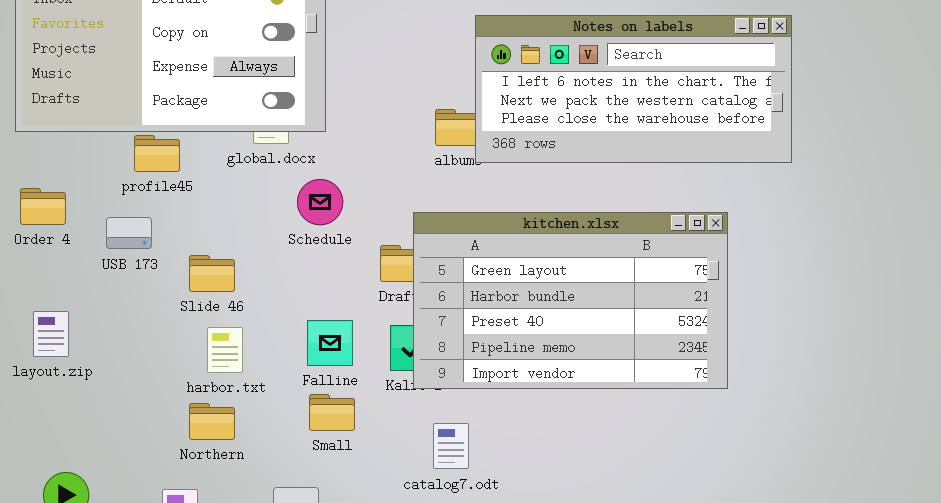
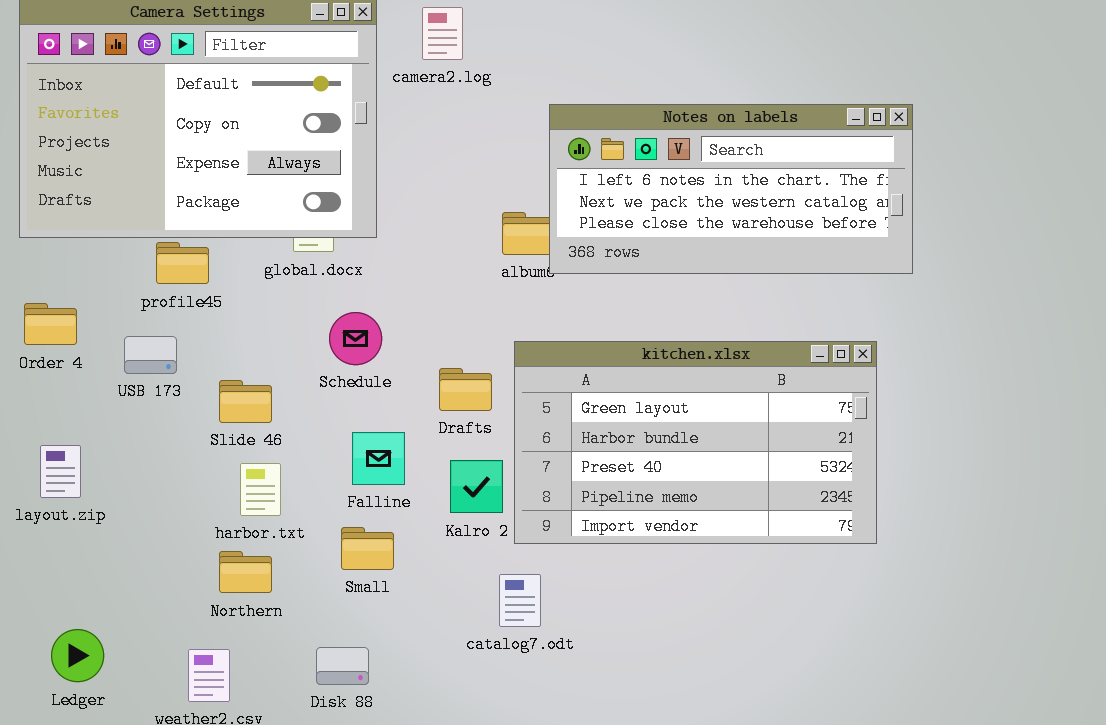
Schedule: [297,179,343,225] -> [329,312,382,365], moved
kitchen.xlsx: [413,212,728,389] -> [514,341,877,544], moved
Falline: [307,320,353,366] -> [352,432,405,485], moved
Small: [309,394,355,431] -> [341,527,394,570], moved

